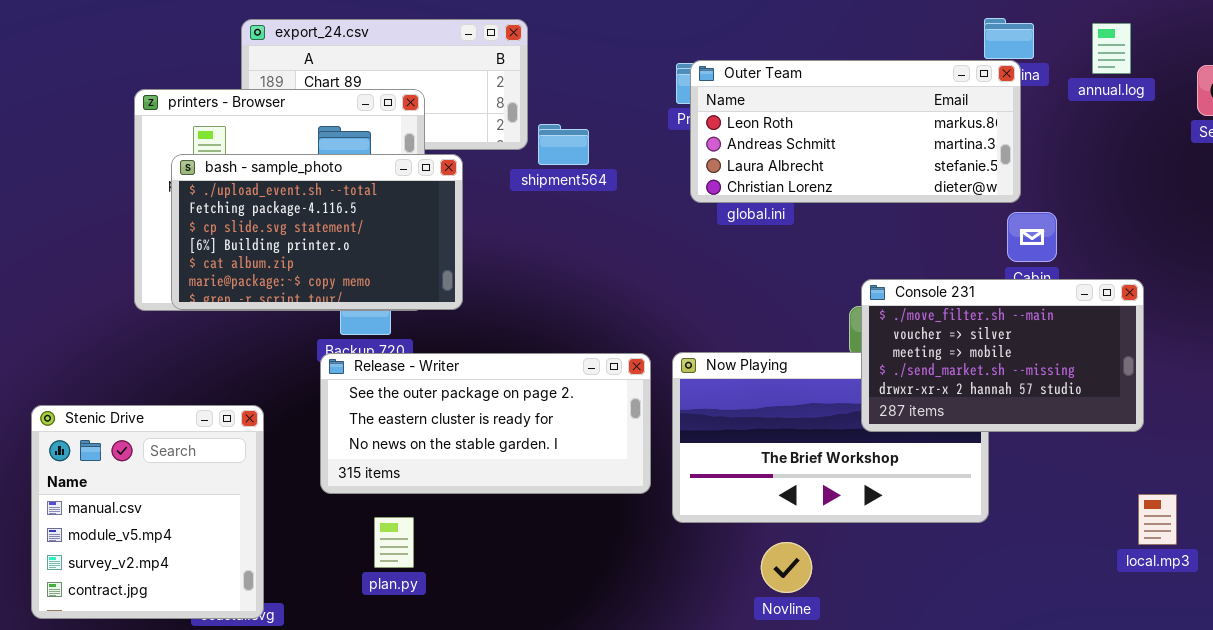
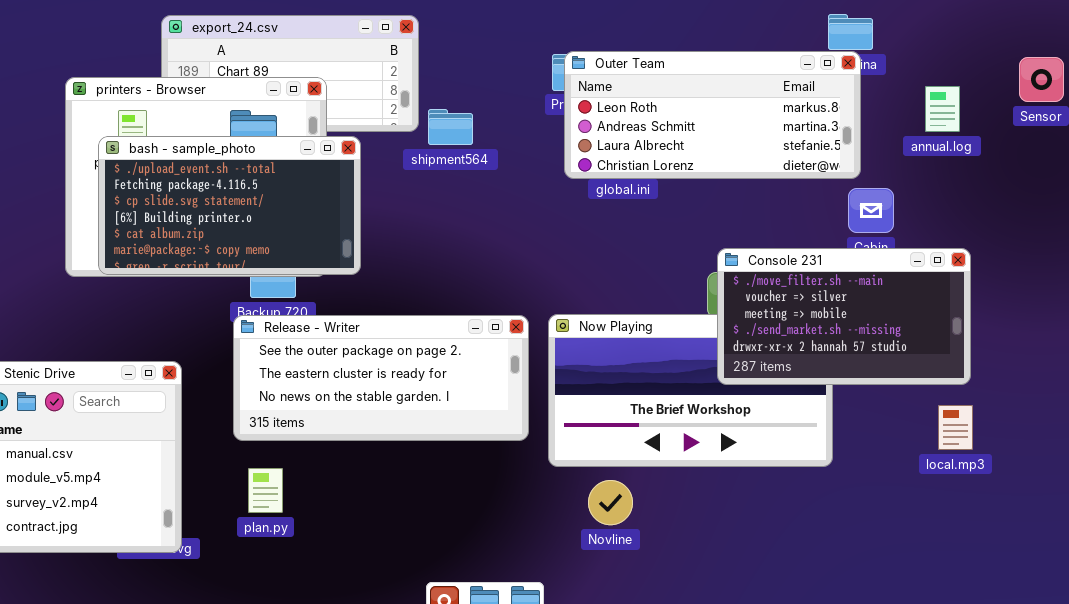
annual.log: [1092,23,1131,74] -> [925,86,960,132], moved
local.mp3: [1138,494,1177,545] -> [938,405,973,450], moved
plan.py: [374,517,414,568] -> [248,468,283,513], moved
Novline: [761,542,812,593] -> [588,480,633,525], moved

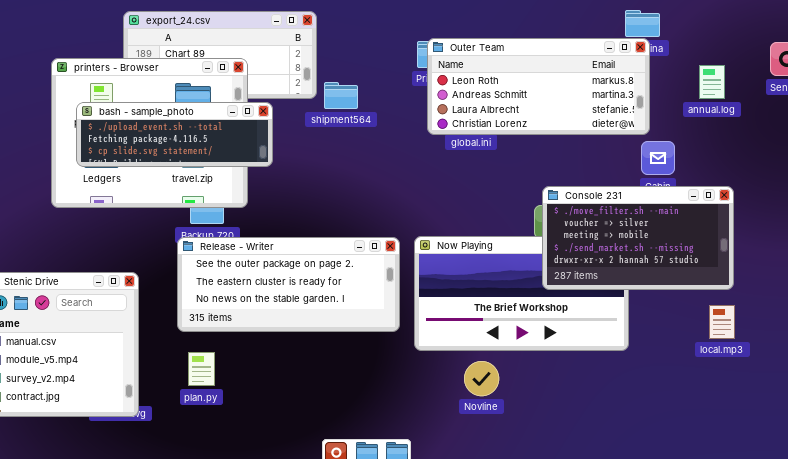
bash - sample_photo: [98,136,361,275] -> [76,102,273,167], resized
Novline: [588,480,633,525] -> [464,361,499,396], moved

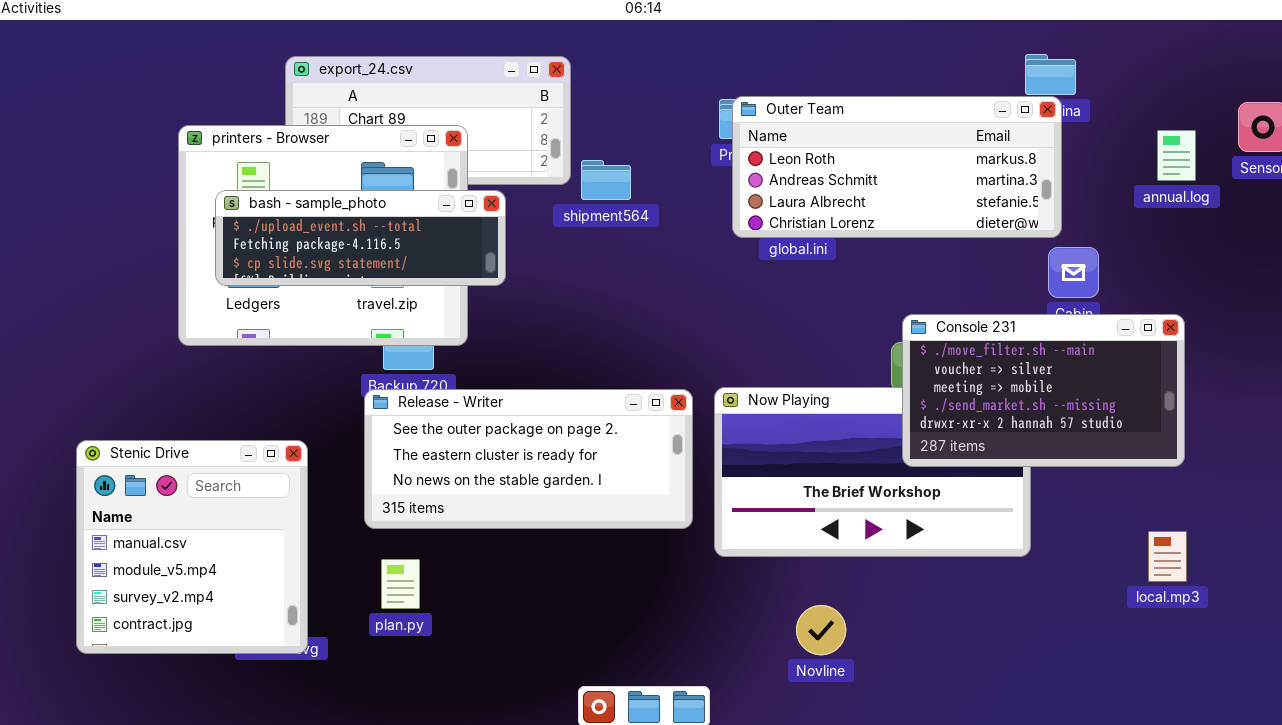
annual.log: [699,65,725,99] -> [1157,130,1196,181], moved
local.mp3: [709,305,735,339] -> [1148,531,1187,582], moved
Novline: [464,361,499,396] -> [796,605,846,655], moved

